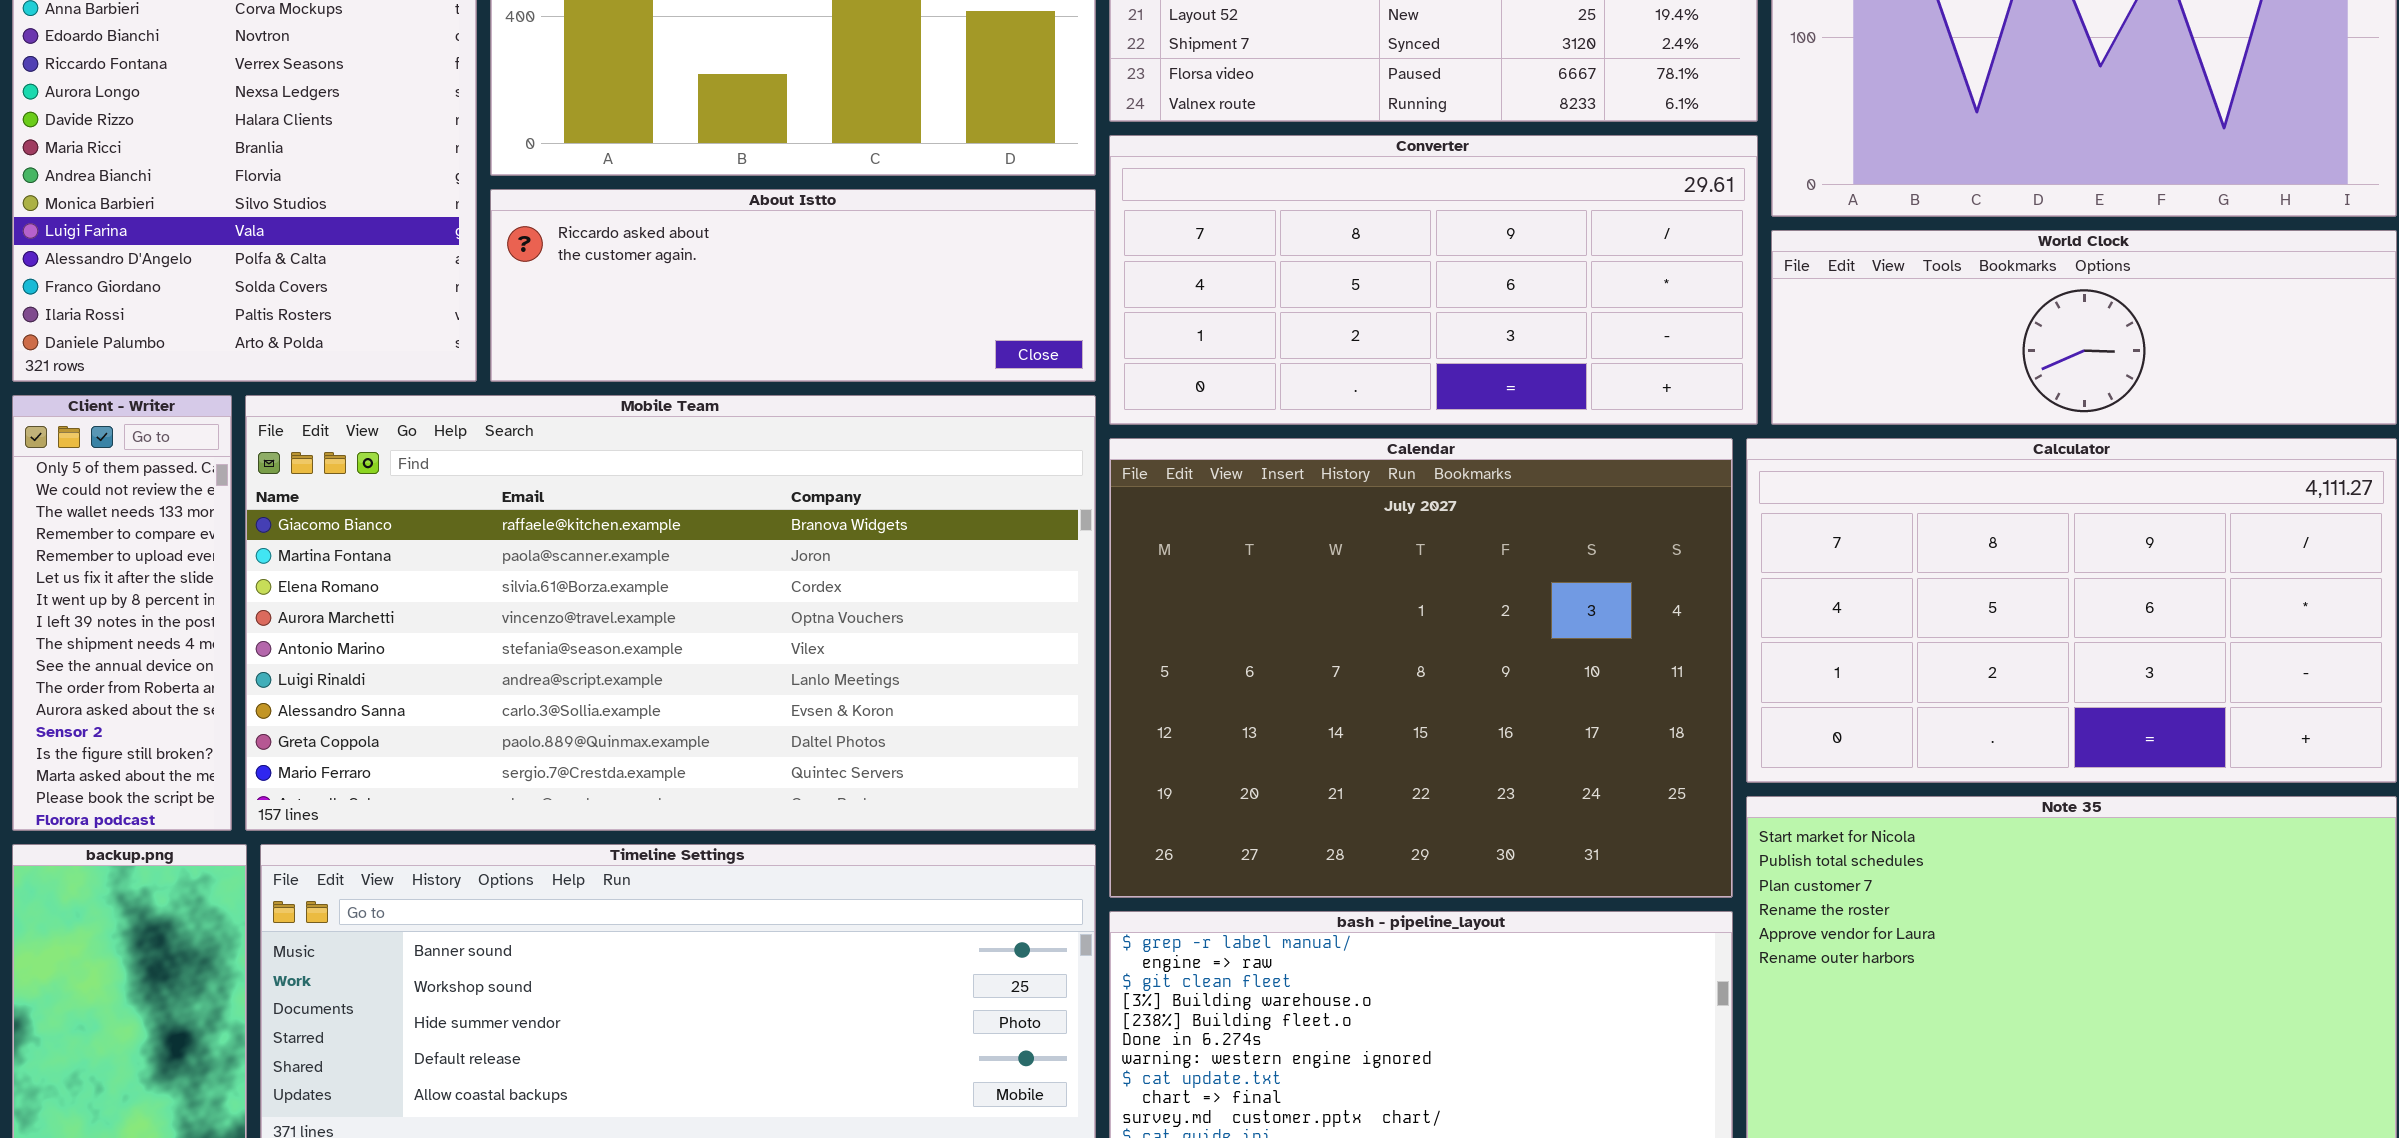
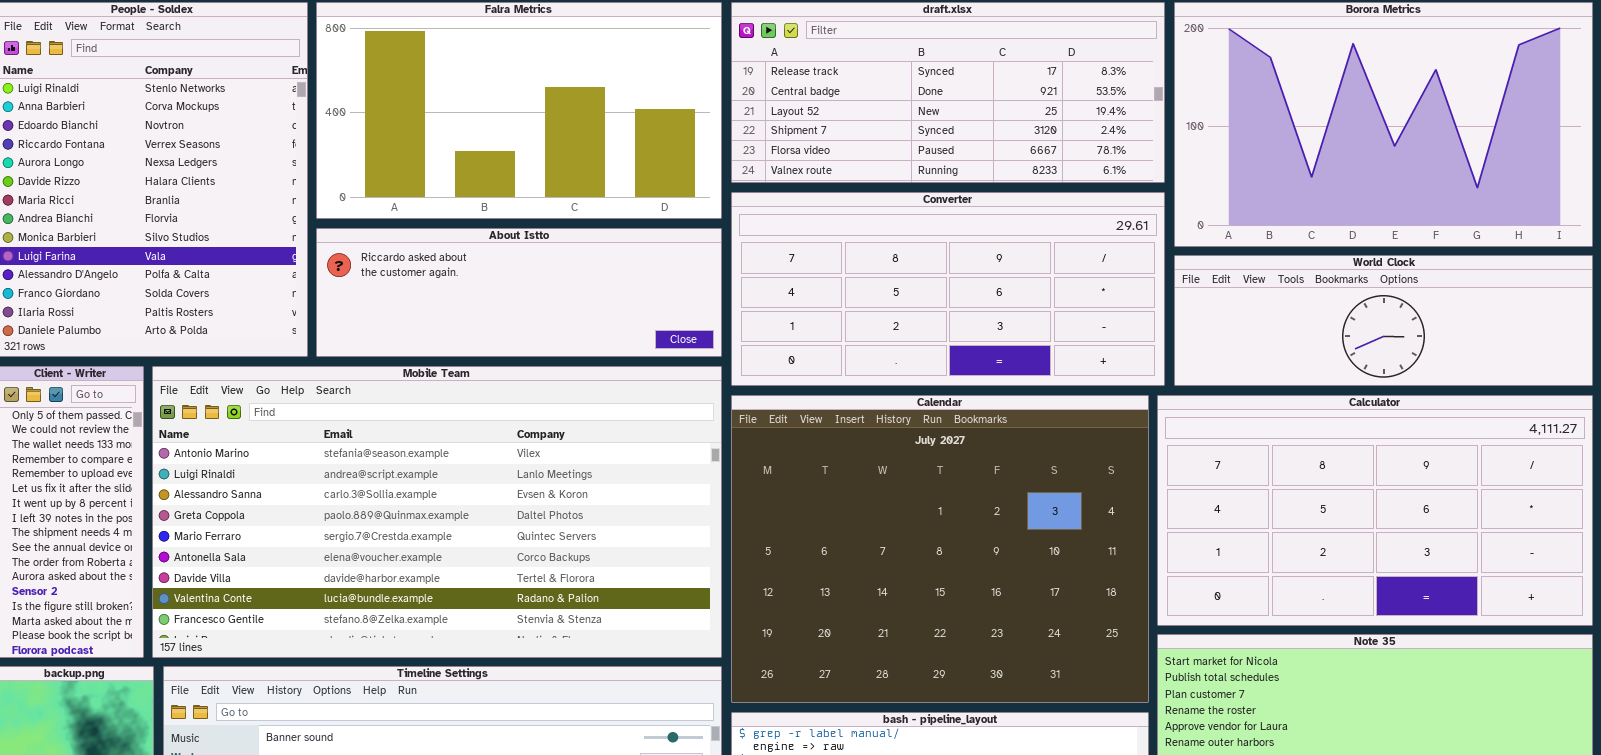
Mobile Team: [245,395,1096,831] -> [152,366,722,658], scrolled down 4 rows

